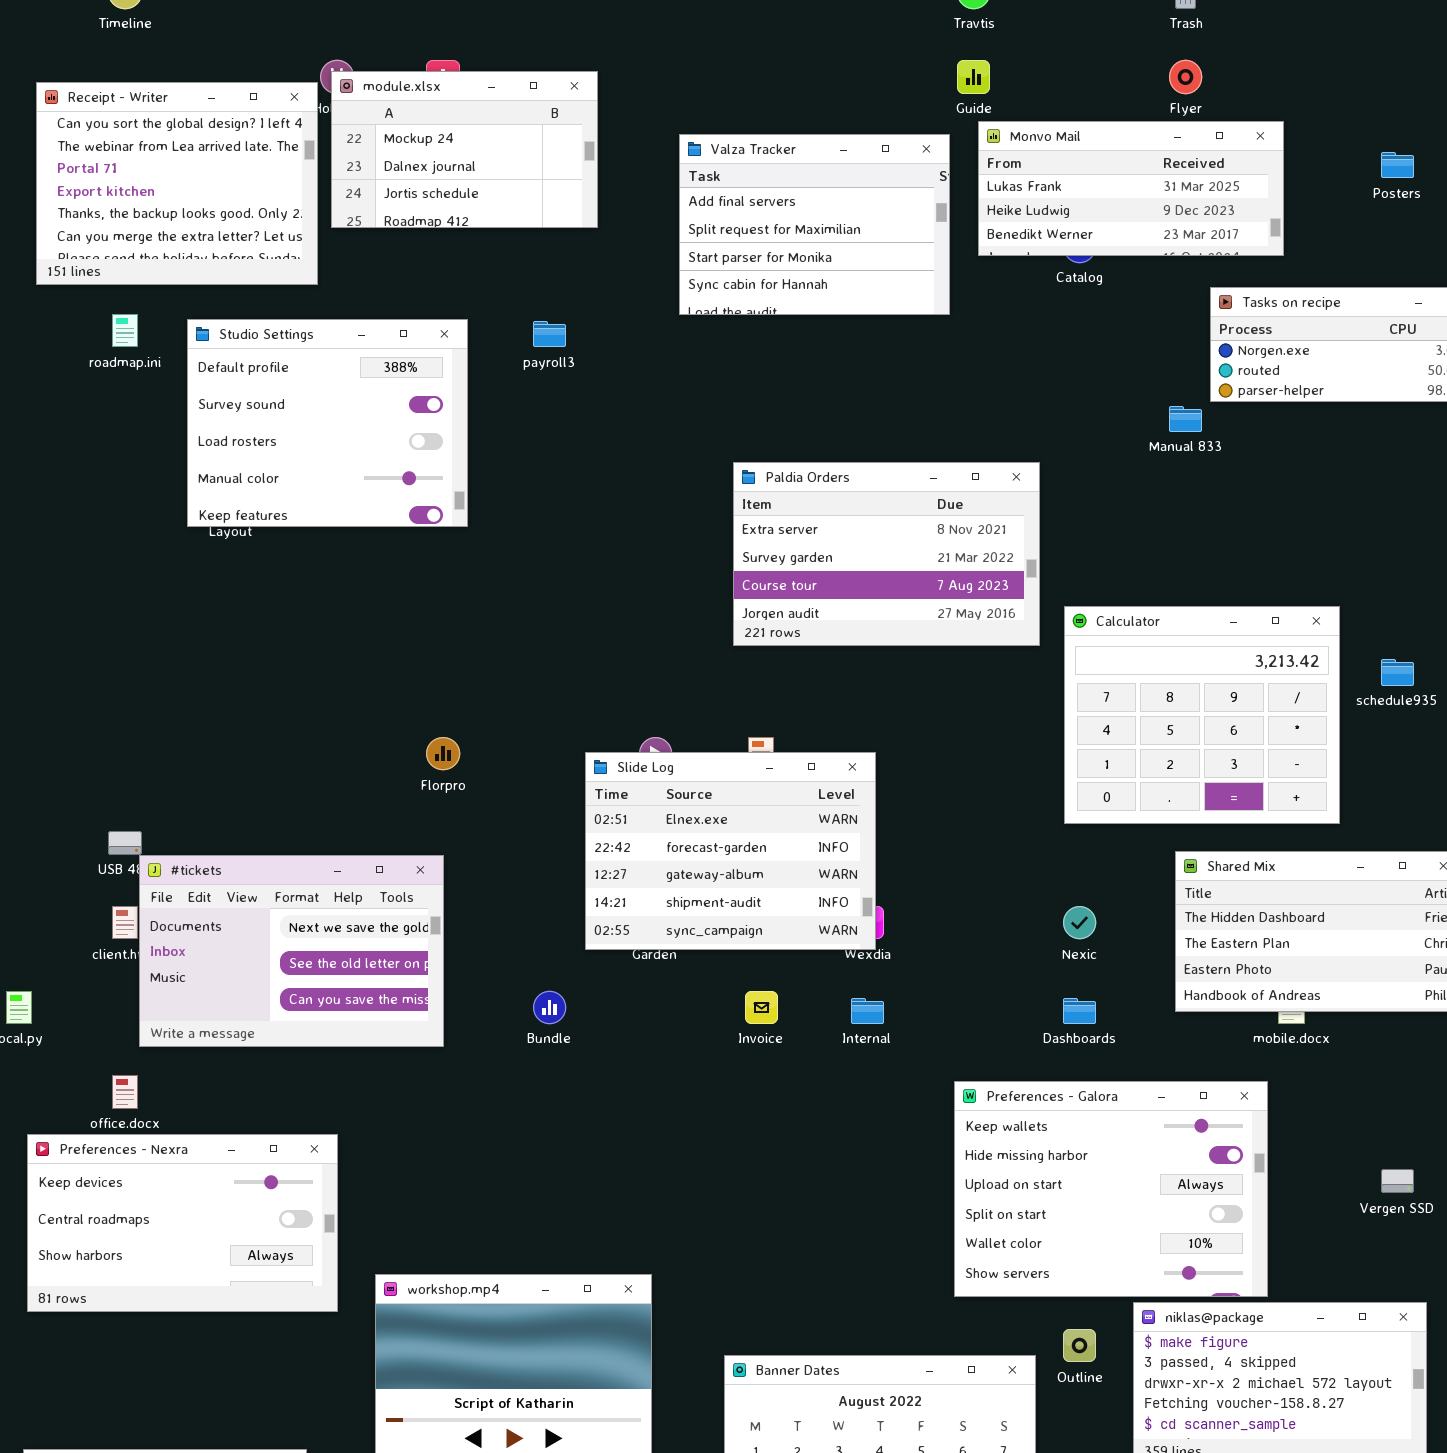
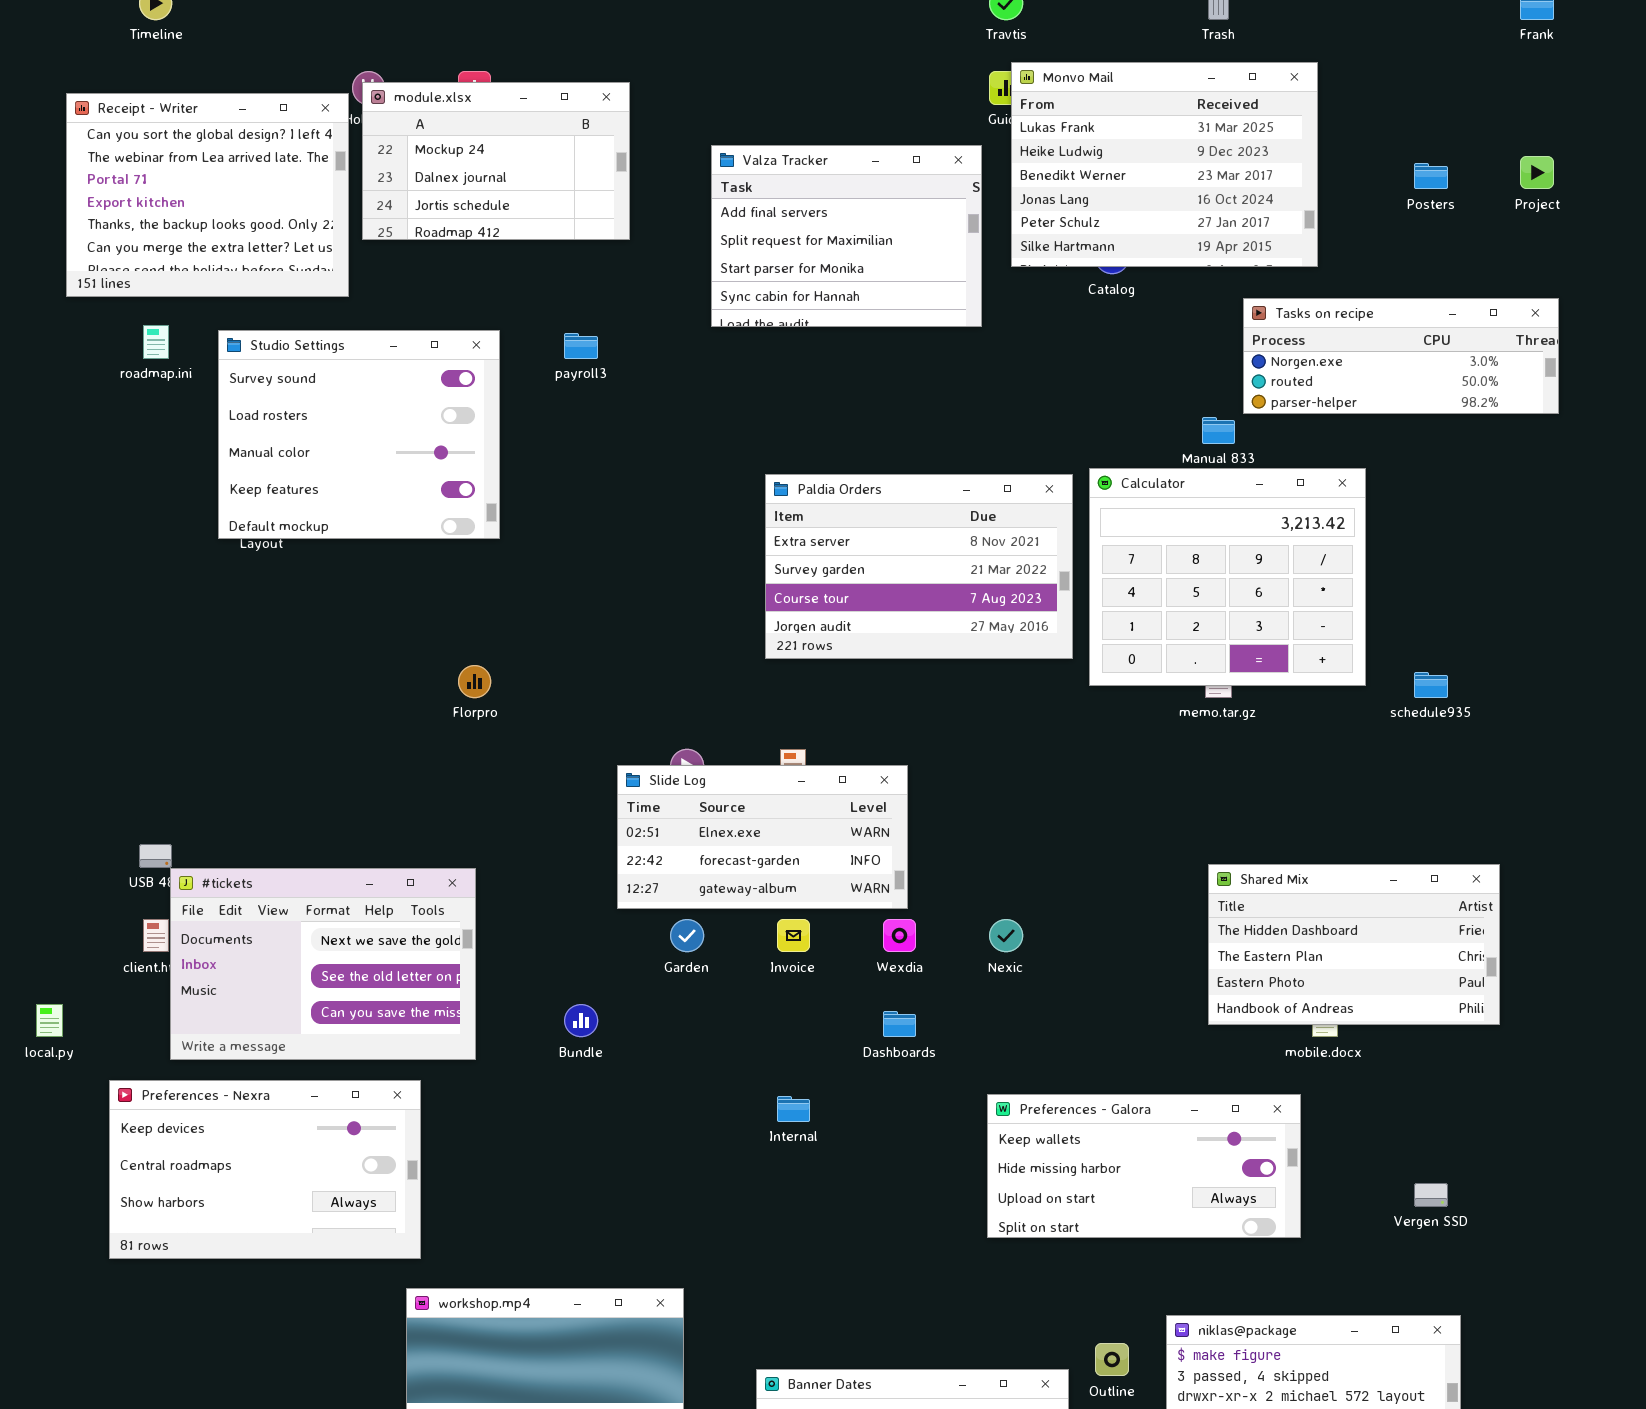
Monvo Mail: [978,121,1284,256] -> [1011,62,1318,267], resized
Studio Settings: [187,319,468,527] -> [218,330,500,539], scrolled down 1 row
Calculator: [1064,606,1340,824] -> [1089,468,1366,686], moved
Florpro: [426,737,460,770] -> [458,665,491,698], moved
Slide Log: [585,752,876,950] -> [617,765,908,909], resized
Nexic: [1063,906,1096,939] -> [989,919,1023,952], moved
Invoice: [745,991,778,1024] -> [777,919,810,952], moved
Internal: [851,998,884,1024] -> [777,1096,810,1122], moved
Dashboards: [1063,998,1096,1024] -> [883,1011,916,1037], moved
Preferences - Galora: [954,1081,1268,1297] -> [987,1094,1301,1238], resized
Preferences - Nexra: [27,1134,338,1312] -> [109,1080,421,1259], moved

